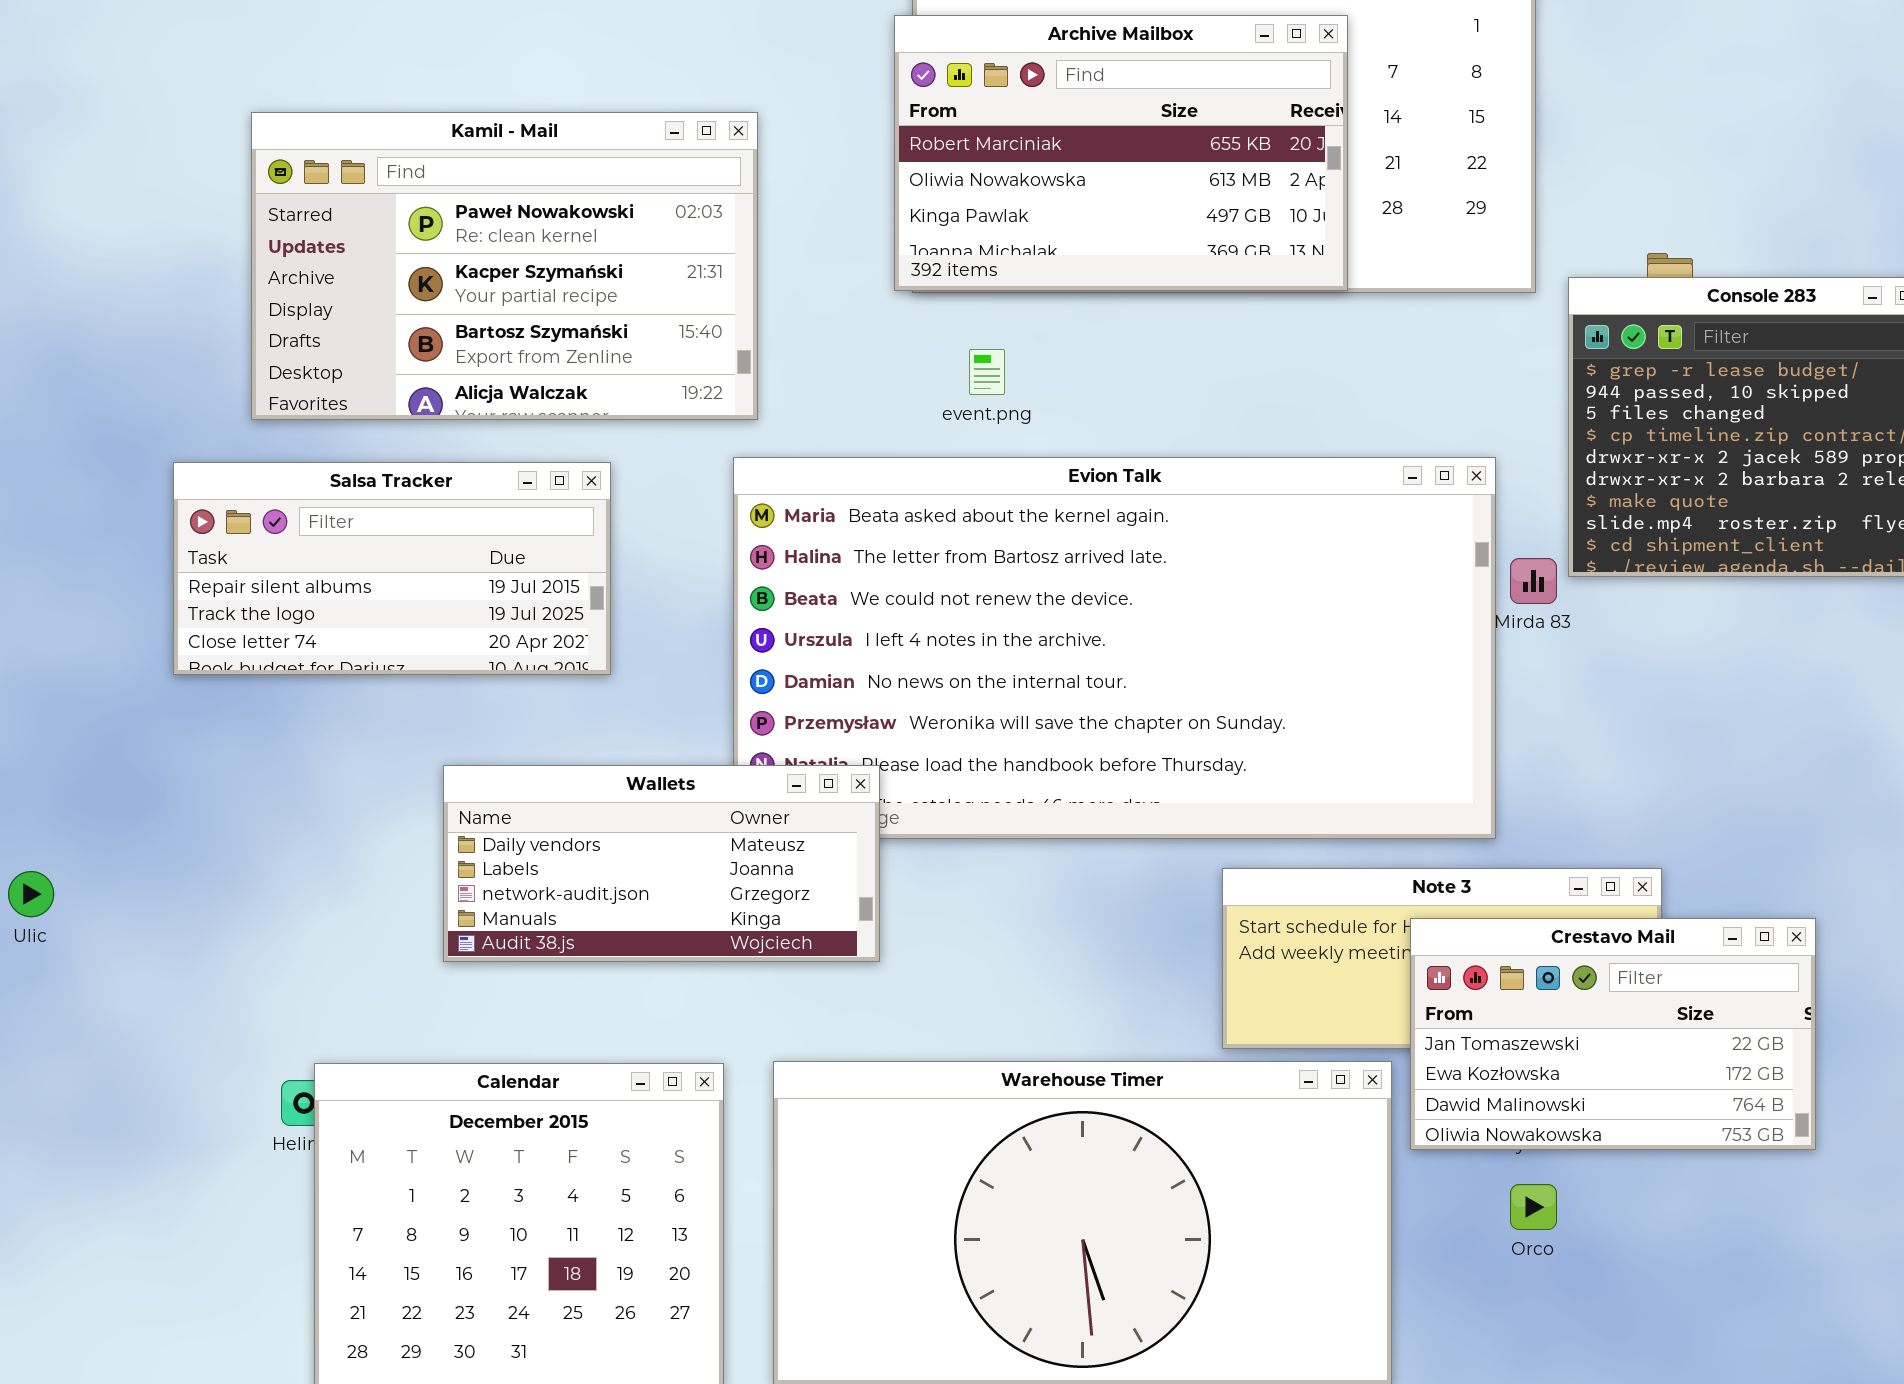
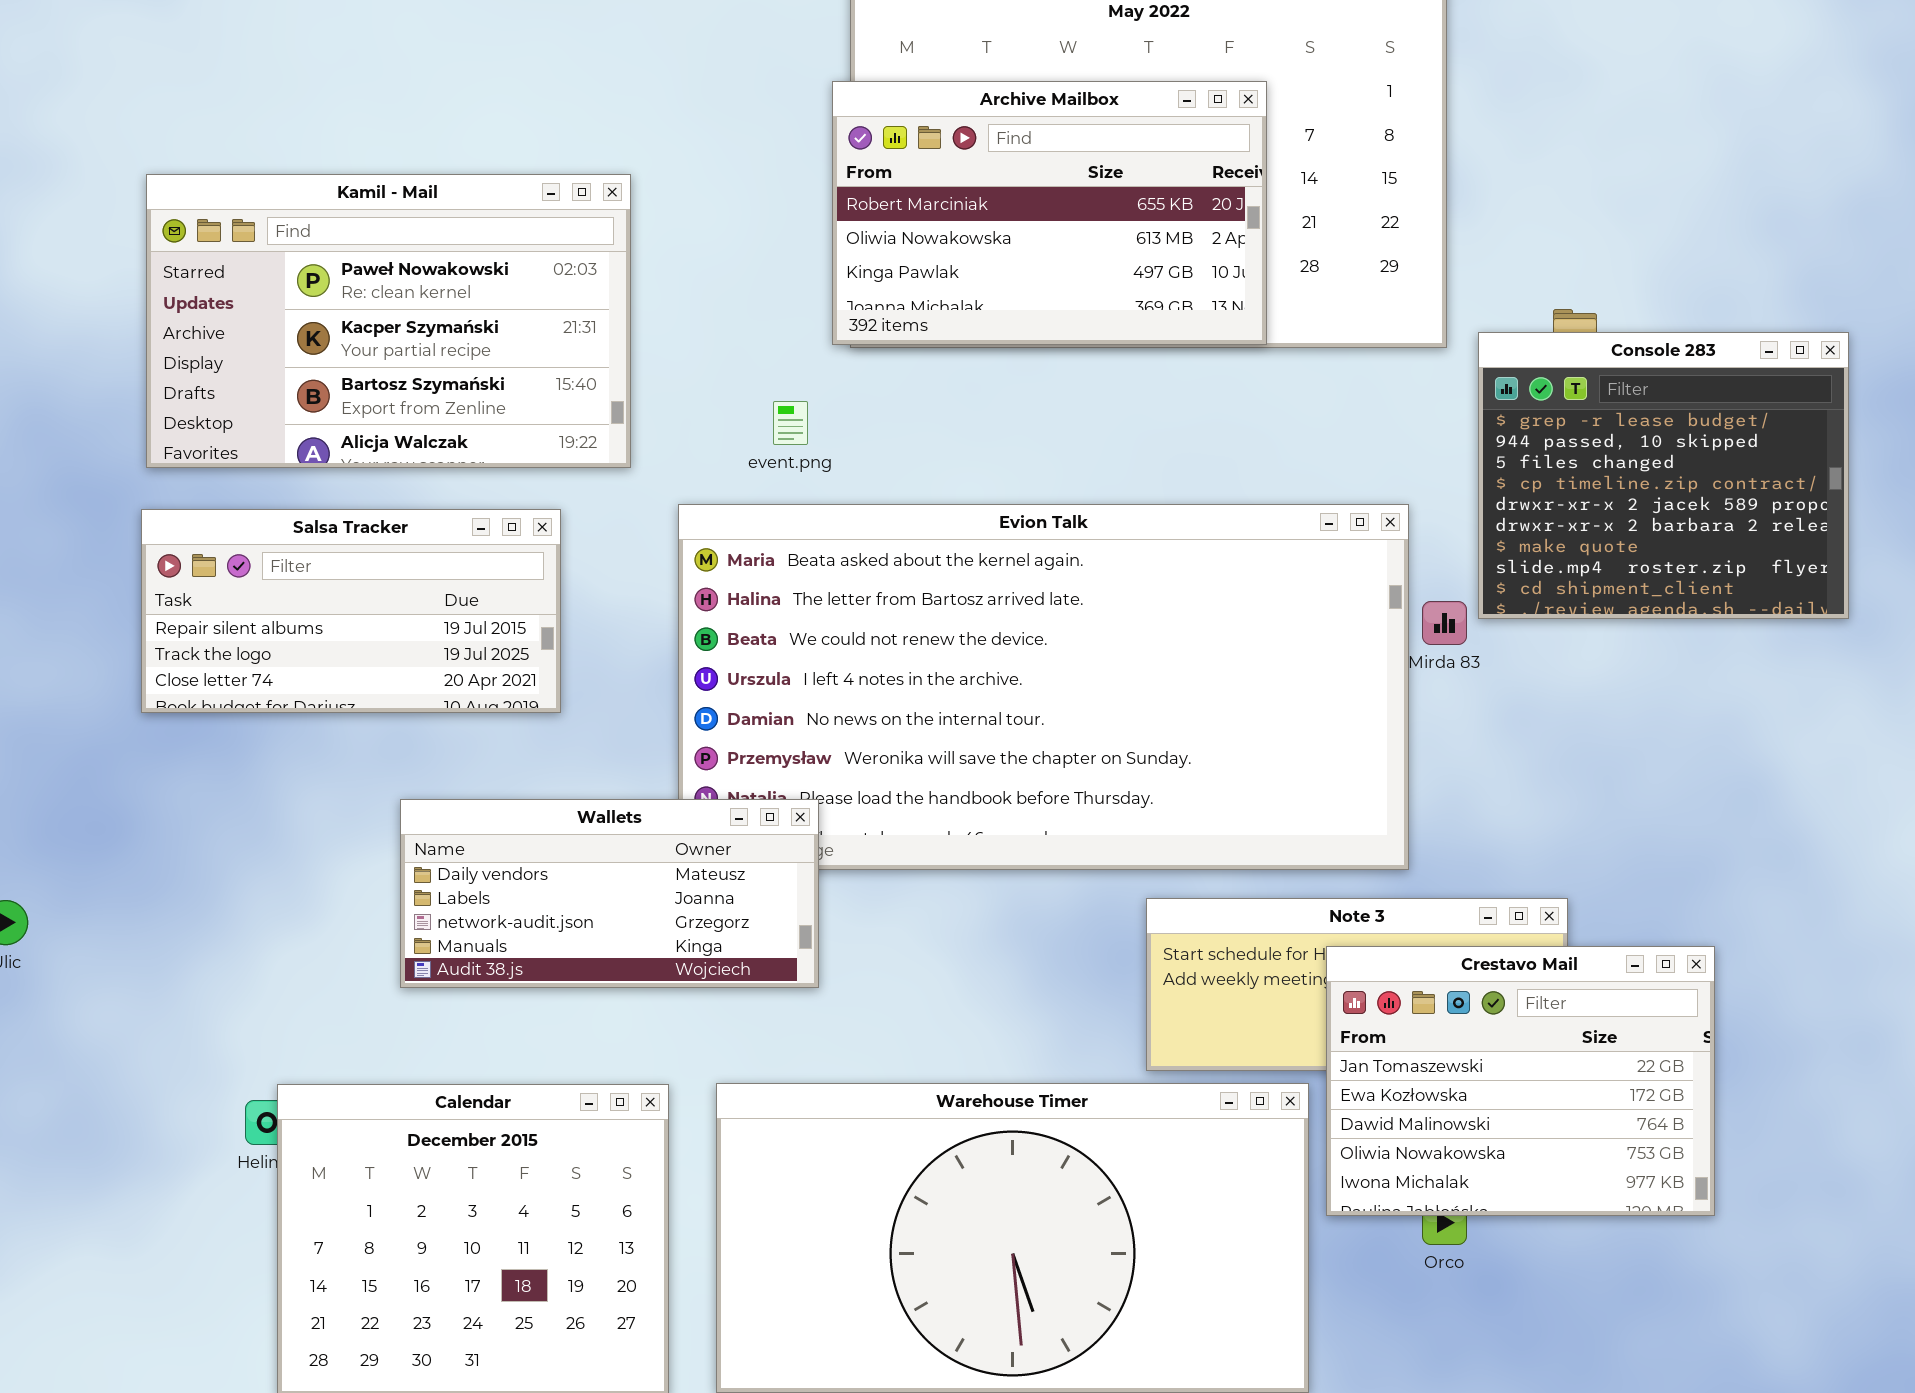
Kamil - Mail: [251,112,758,420] -> [146,174,631,468], moved
event.png: [969,349,1005,395] -> [773,401,808,445], moved
Crestavo Mail: [1410,918,1816,1150] -> [1326,946,1715,1216], resized

